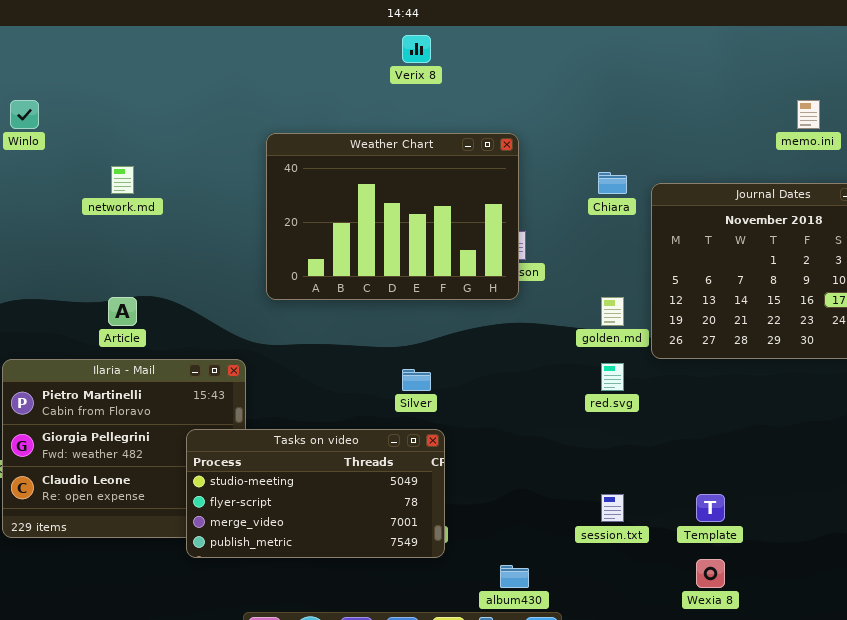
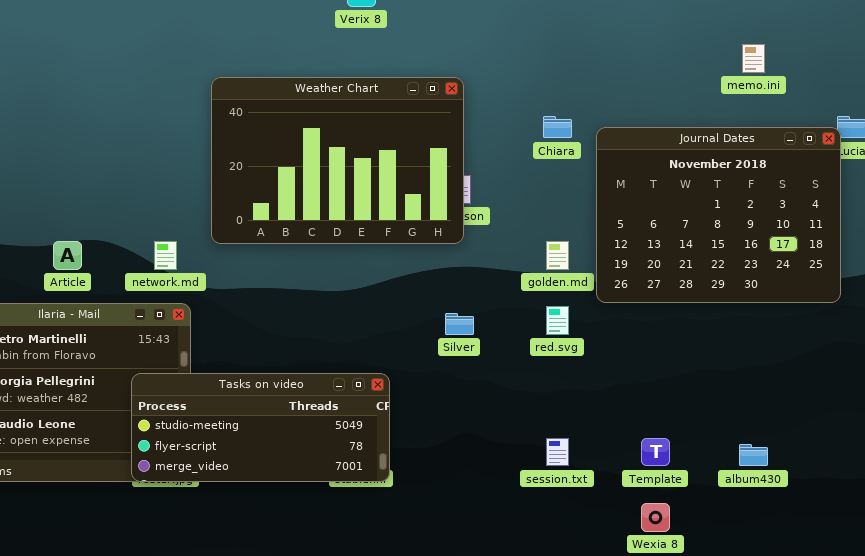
network.md: [111,166,134,194] -> [154,241,177,270], moved
Silver: [402,369,431,391] -> [445,313,474,335], moved
Tasks on video: [186,429,445,558] -> [131,373,390,482], resized
album430: [500,565,529,588] -> [739,444,768,466], moved

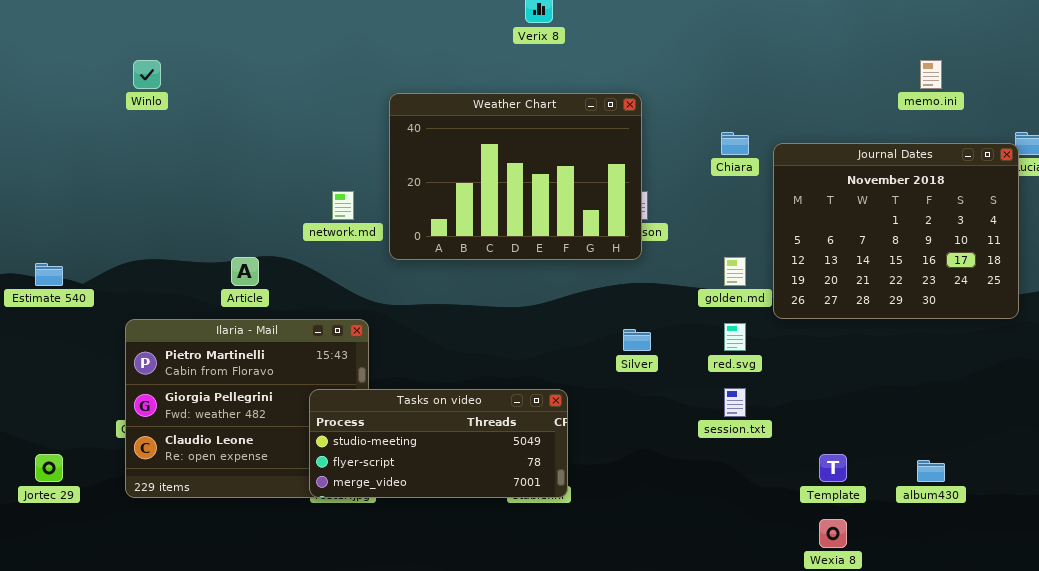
network.md: [154,241,177,270] -> [332,191,354,220], moved
session.txt: [546,438,569,466] -> [724,388,746,417], moved

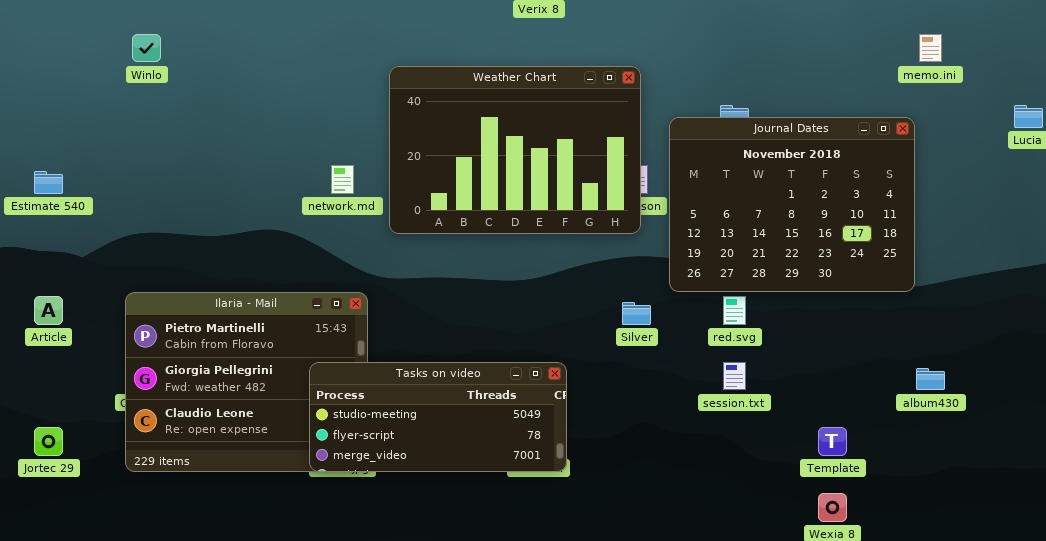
Journal Dates: [773,143,1019,319] -> [669,117,915,292], moved
Article: [231,257,259,286] -> [34,296,63,325], moved
Estimate 540: [35,263,63,286] -> [34,171,63,194], moved
album430: [917,460,945,482] -> [916,368,945,390], moved

